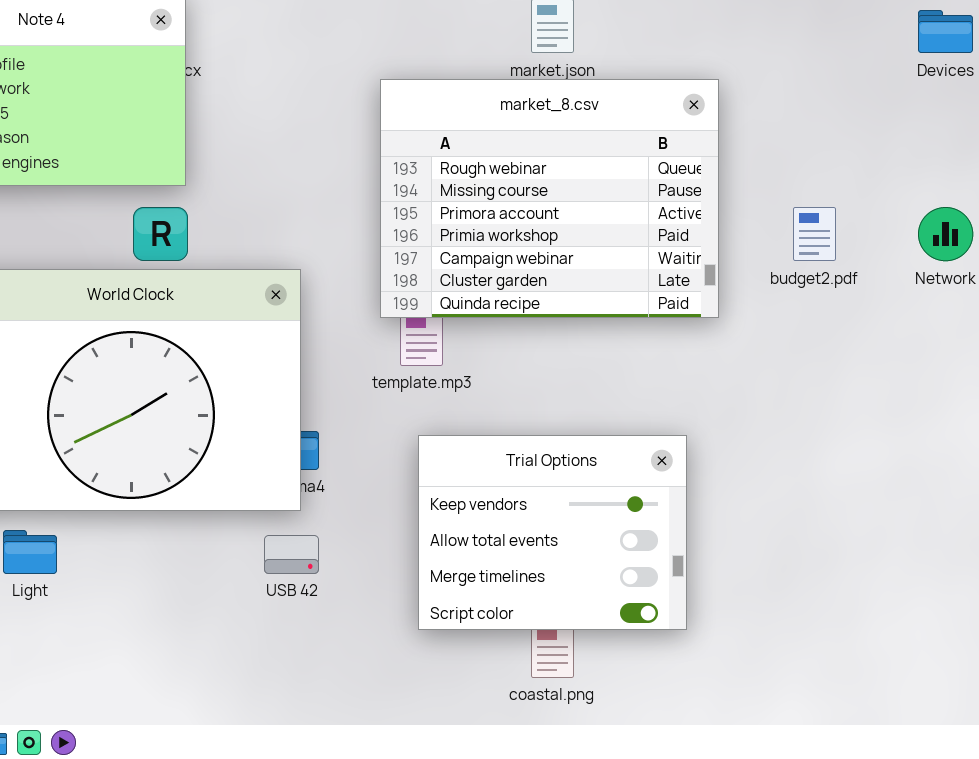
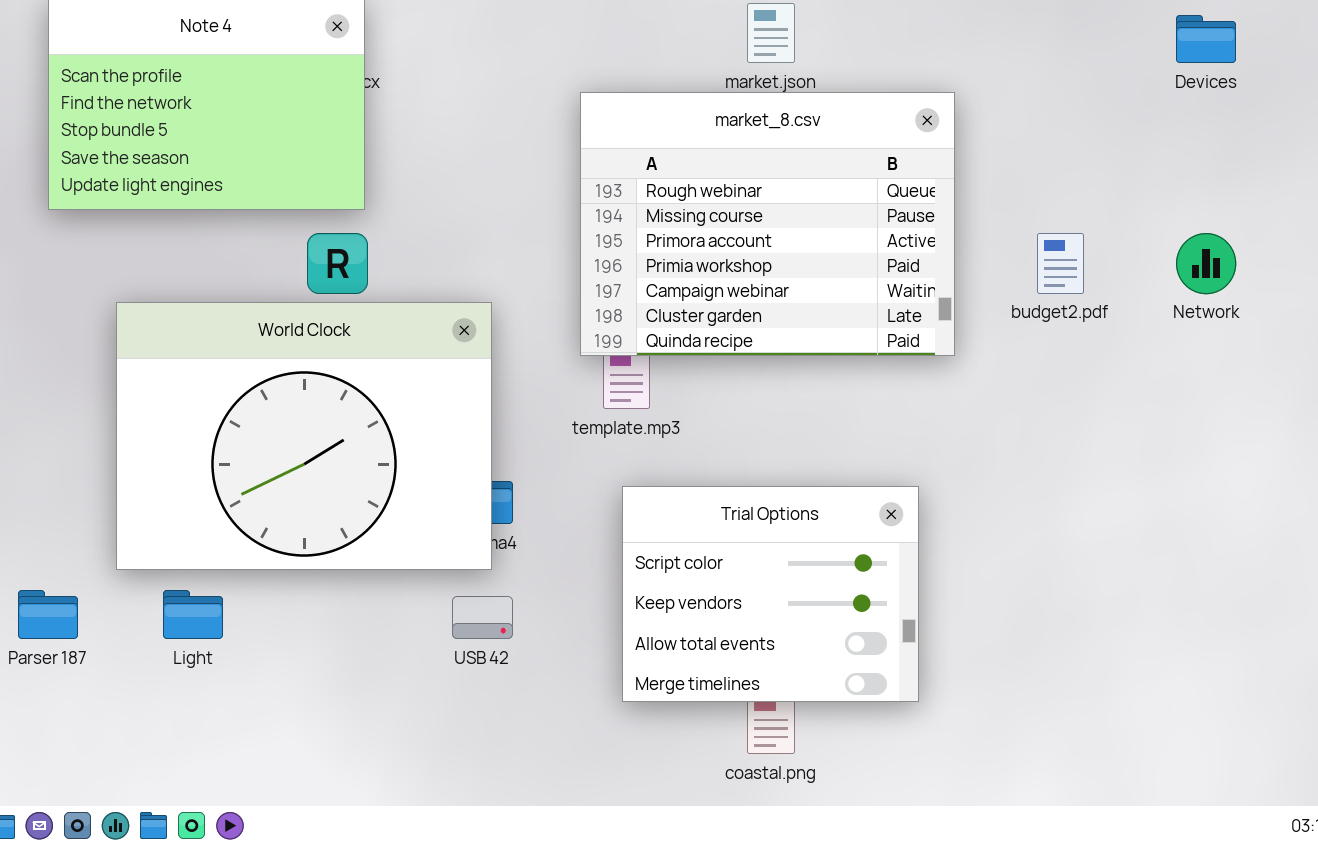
Trial Options: [418,435,687,630] -> [622,486,919,702], scrolled up 1 row

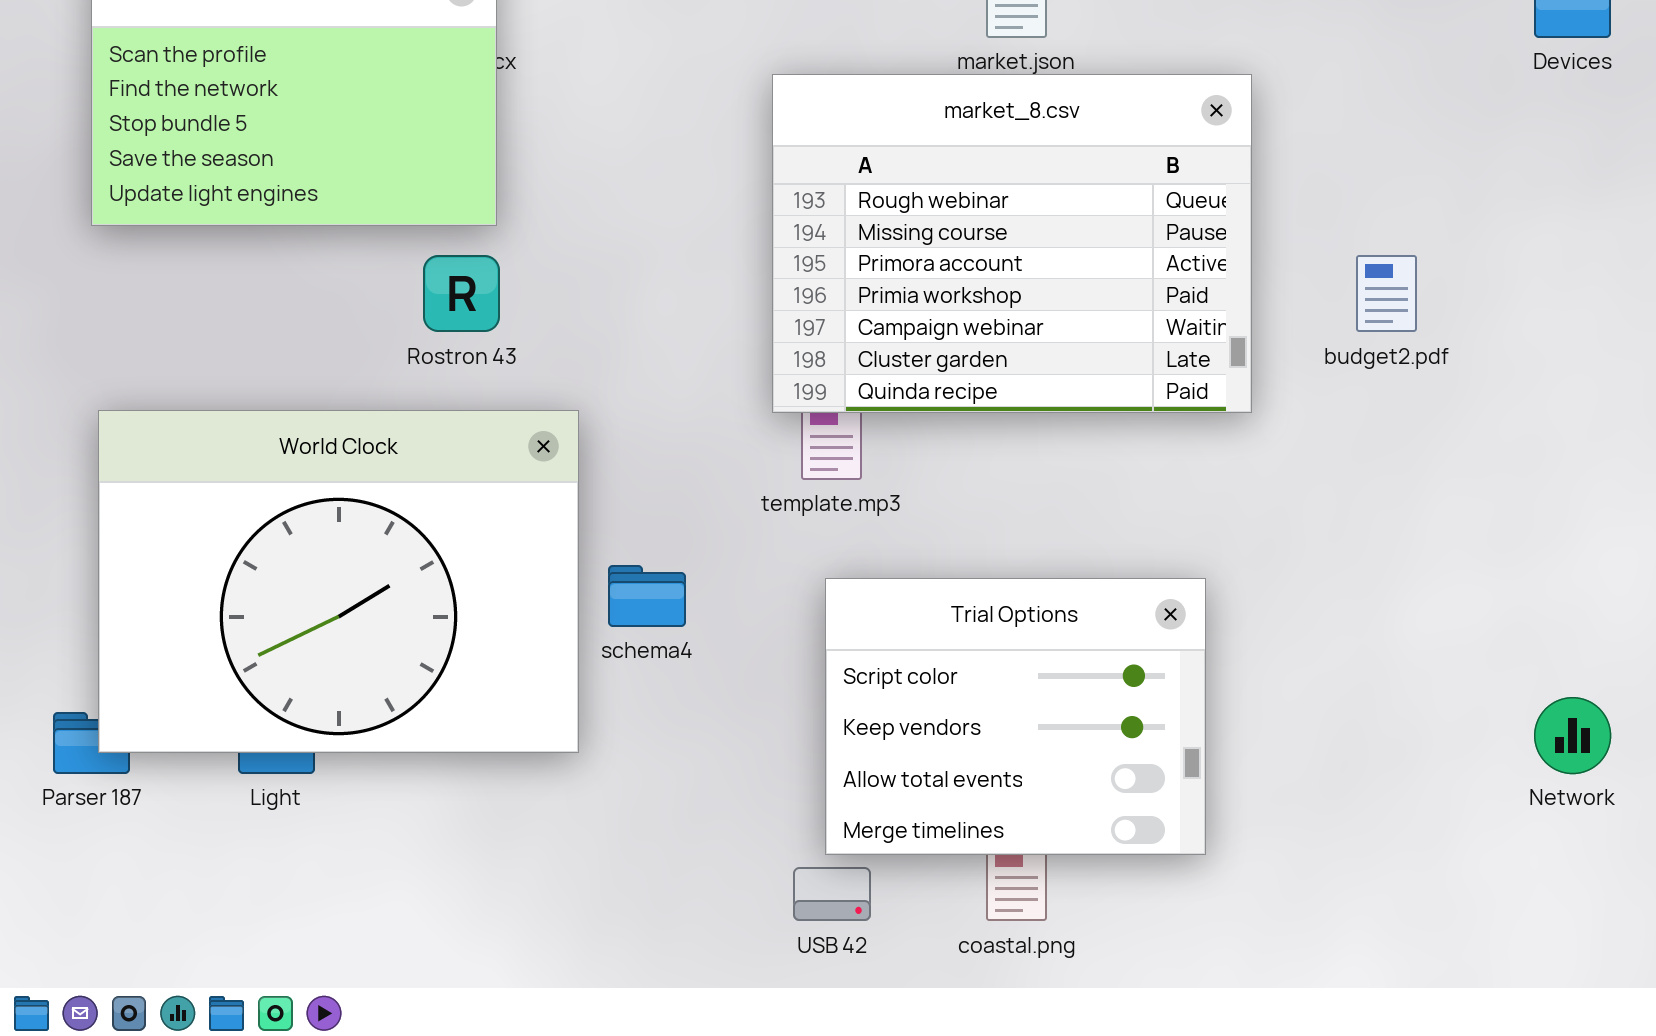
Network: [1176,233,1236,294] -> [1534,697,1611,774], moved
World Clock: [116,302,492,570] -> [98,410,579,753], moved
USB 42: [452,596,513,639] -> [793,867,871,921], moved

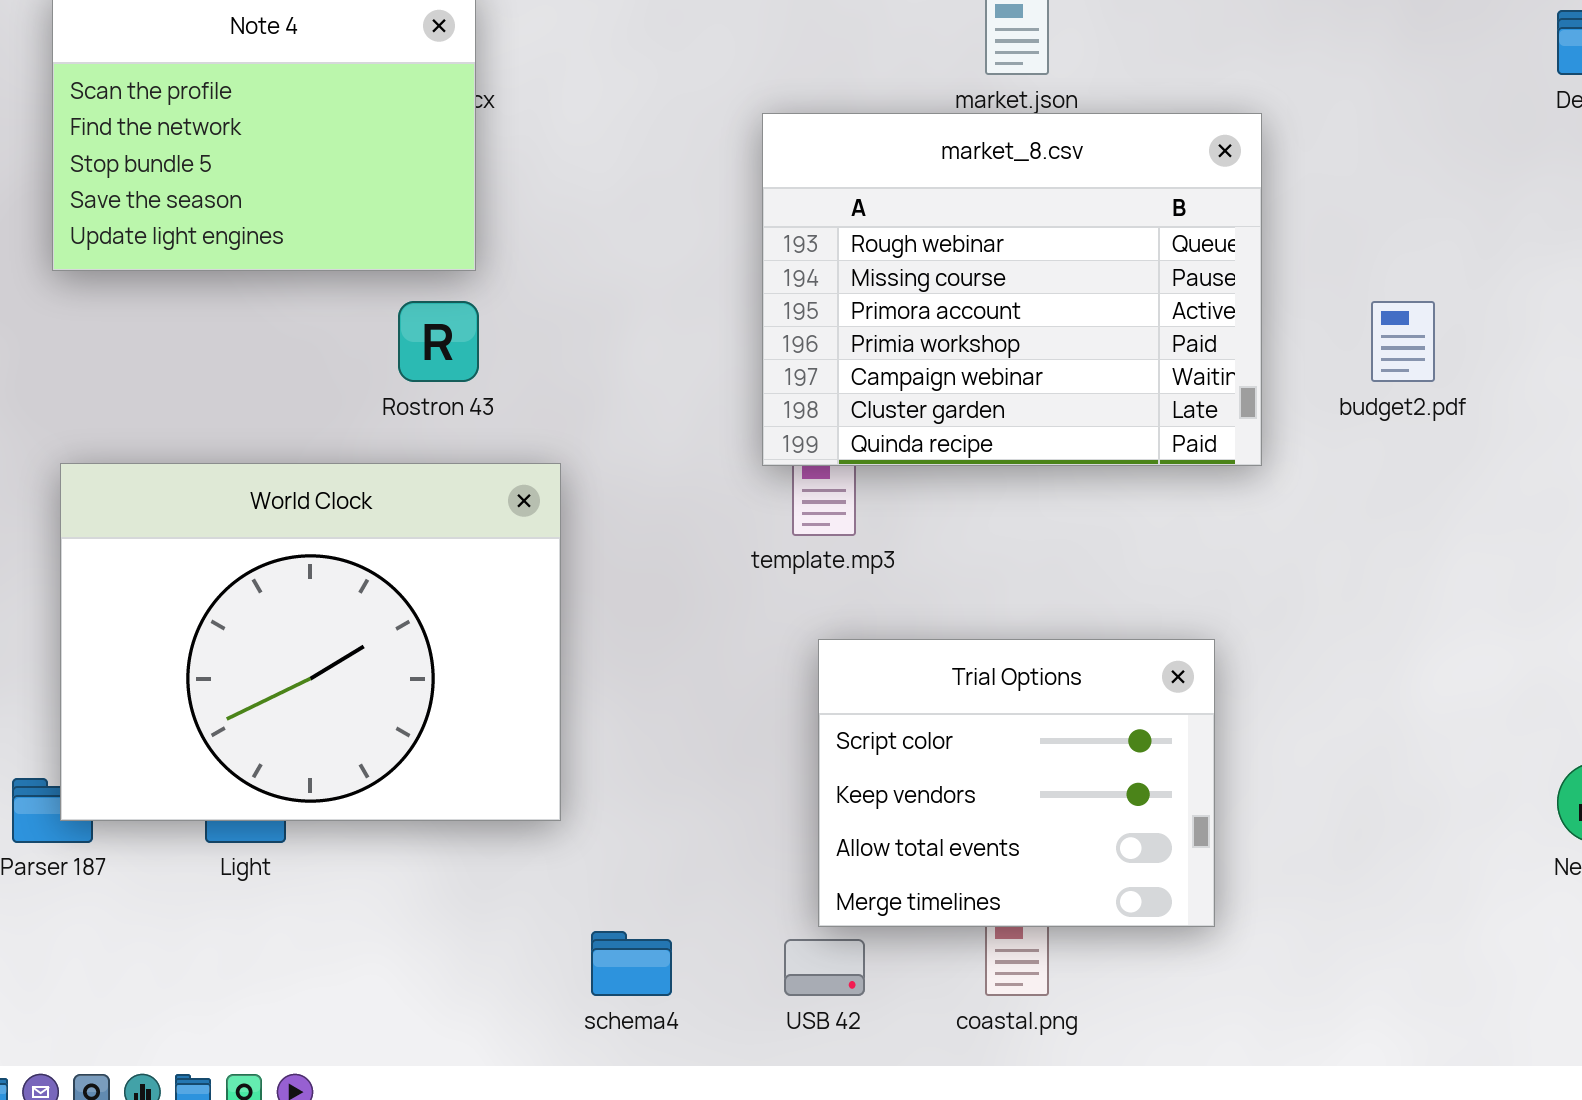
schema4: [608,565,686,627] -> [591,931,672,996], moved

